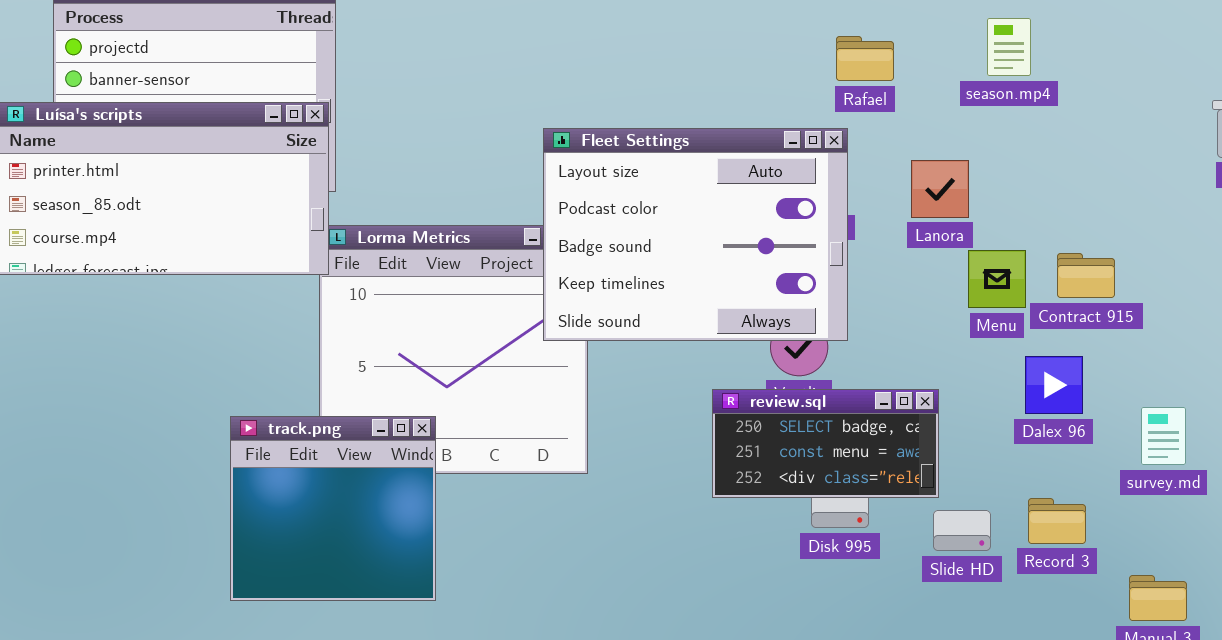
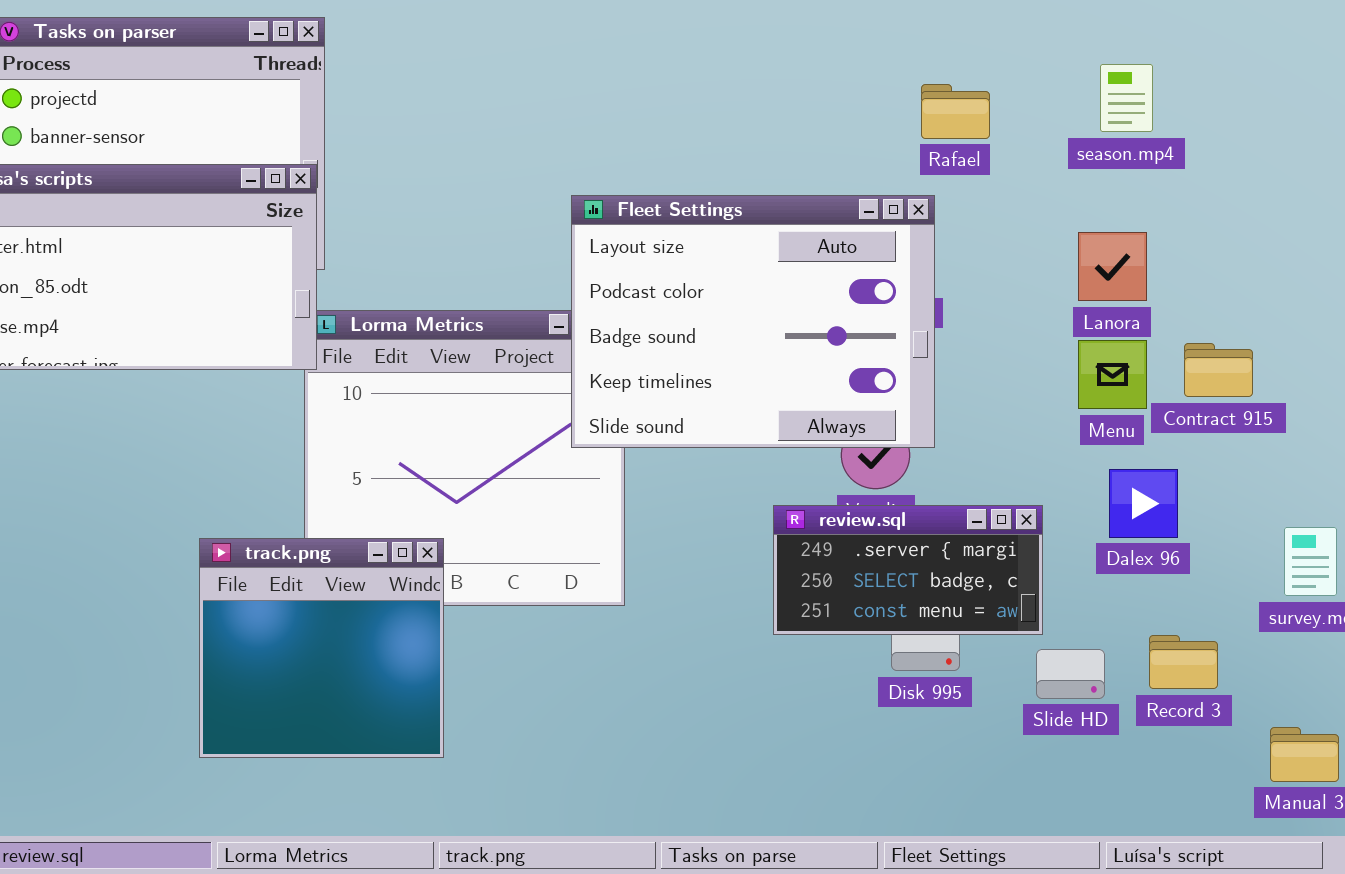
Lanora: [911,160,969,218] -> [1078,232,1147,301], moved
Dalex 96: [1025,356,1083,414] -> [1109,469,1178,538], moved
review.sql: [712,389,939,498] -> [773,505,1043,635], scrolled up 1 row

